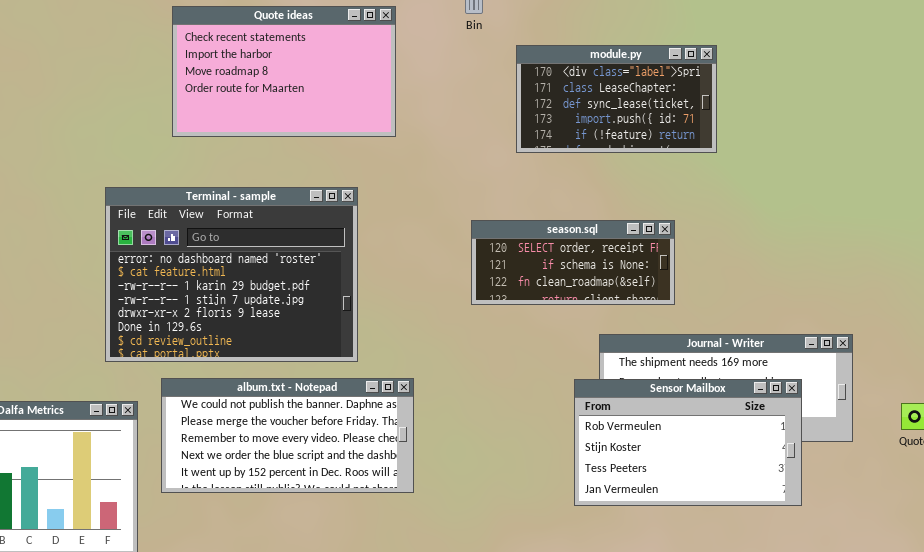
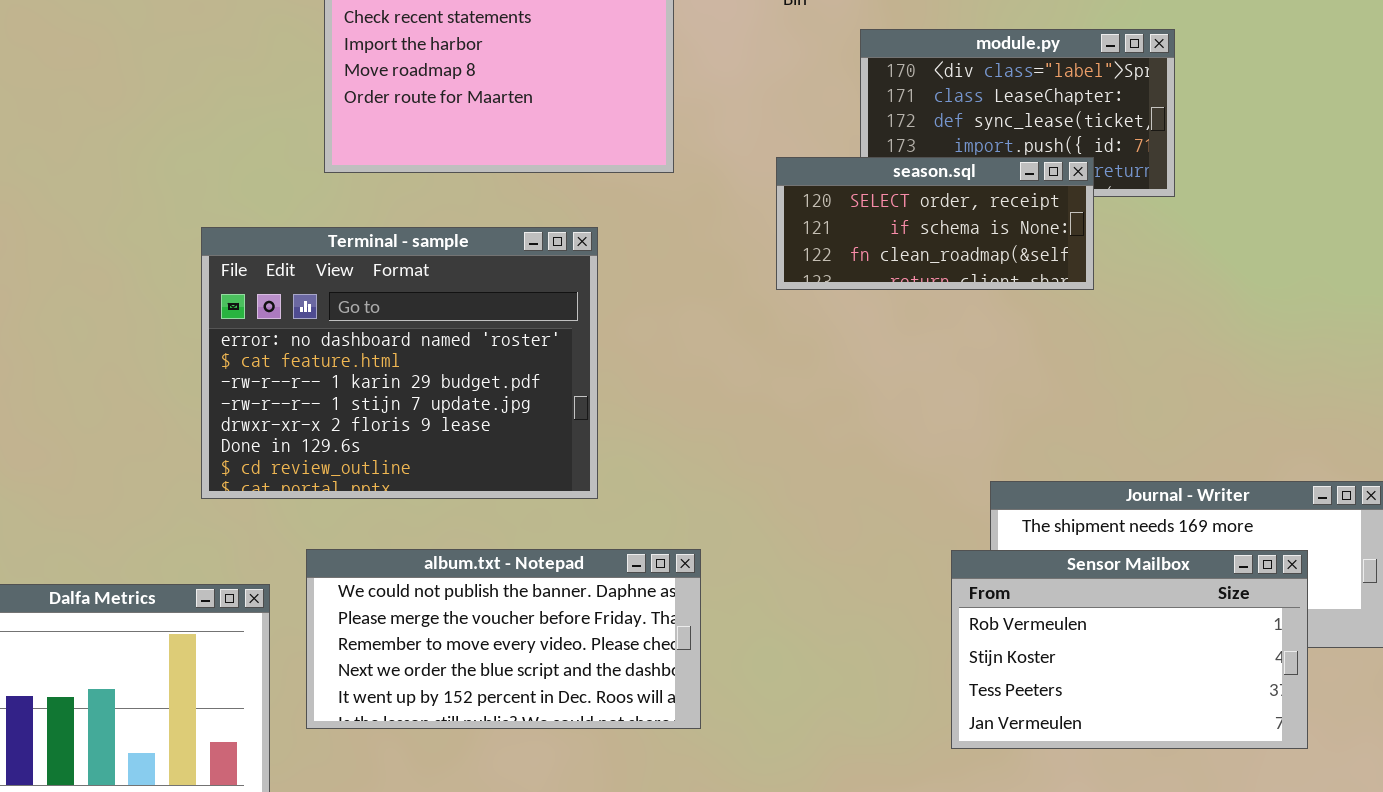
Terminal - sample: [105,187,358,362] -> [201,227,598,499], moved
season.sql: [471,220,675,305] -> [776,157,1094,290], moved

